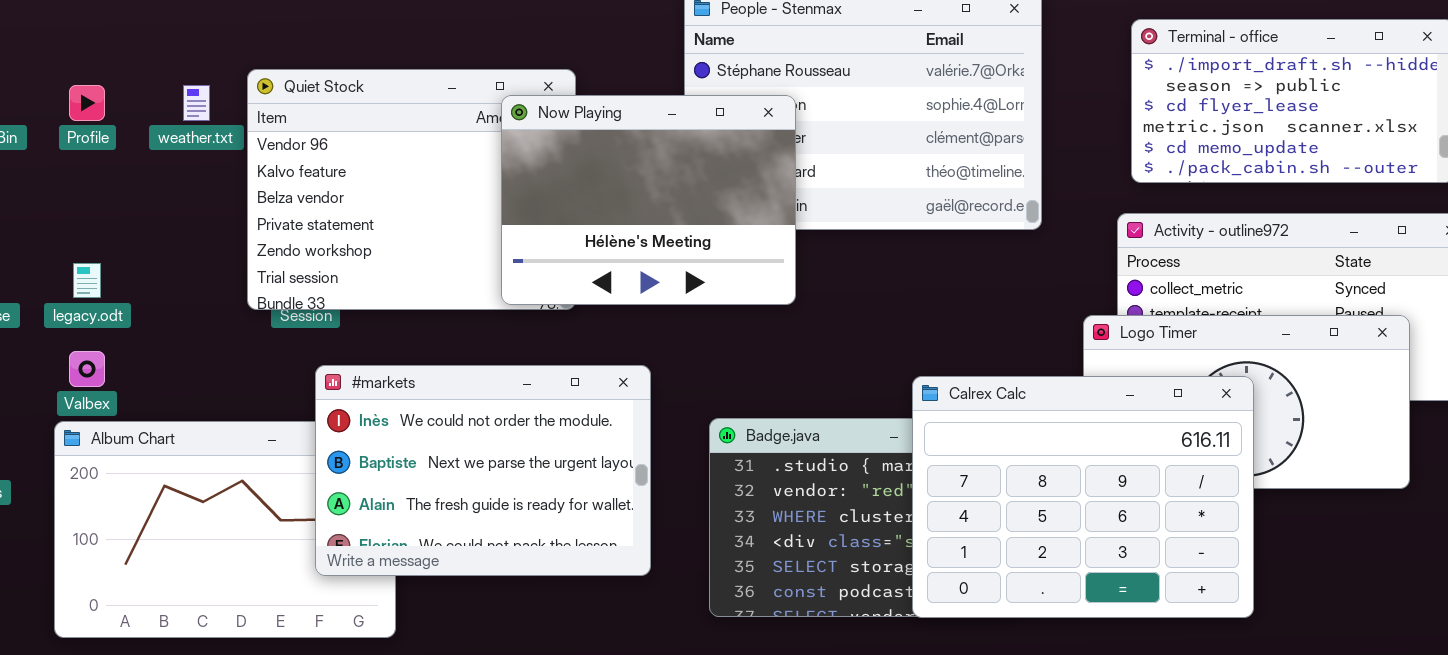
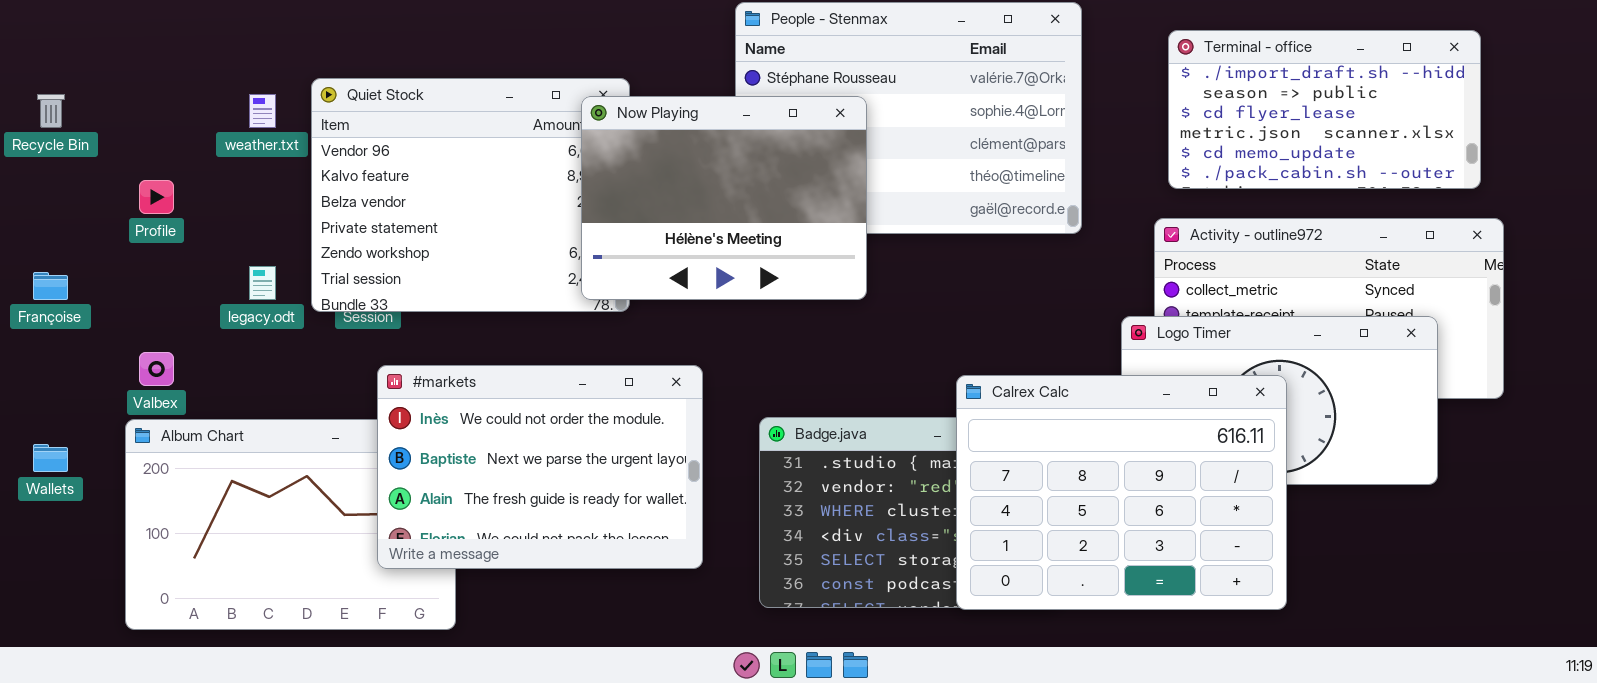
Profile: [69,85,105,121] -> [139,180,174,214], moved
Now Playing: [501,95,796,305] -> [581,96,867,300], moved
legacy.odt: [73,263,101,298] -> [249,266,276,300], moved

